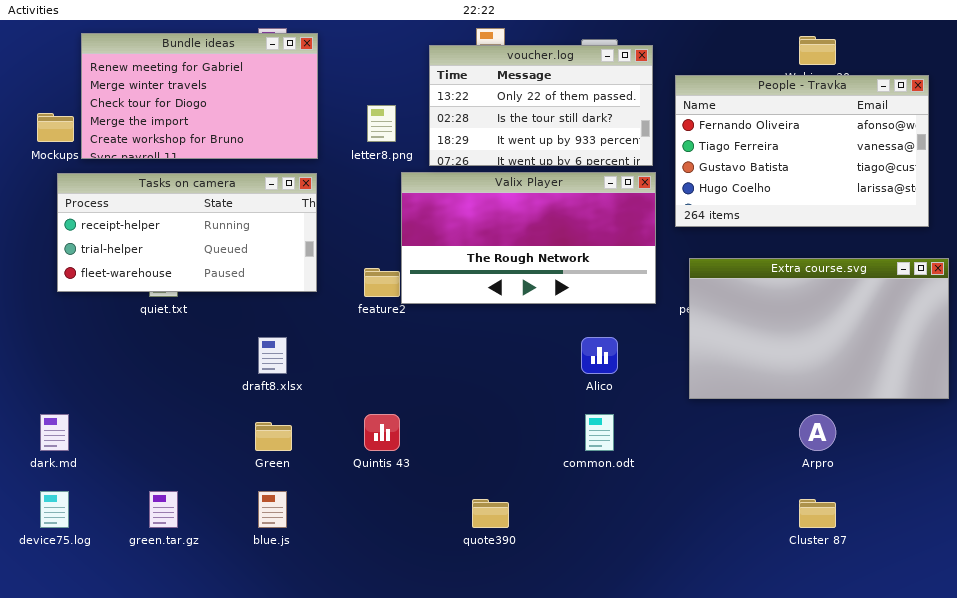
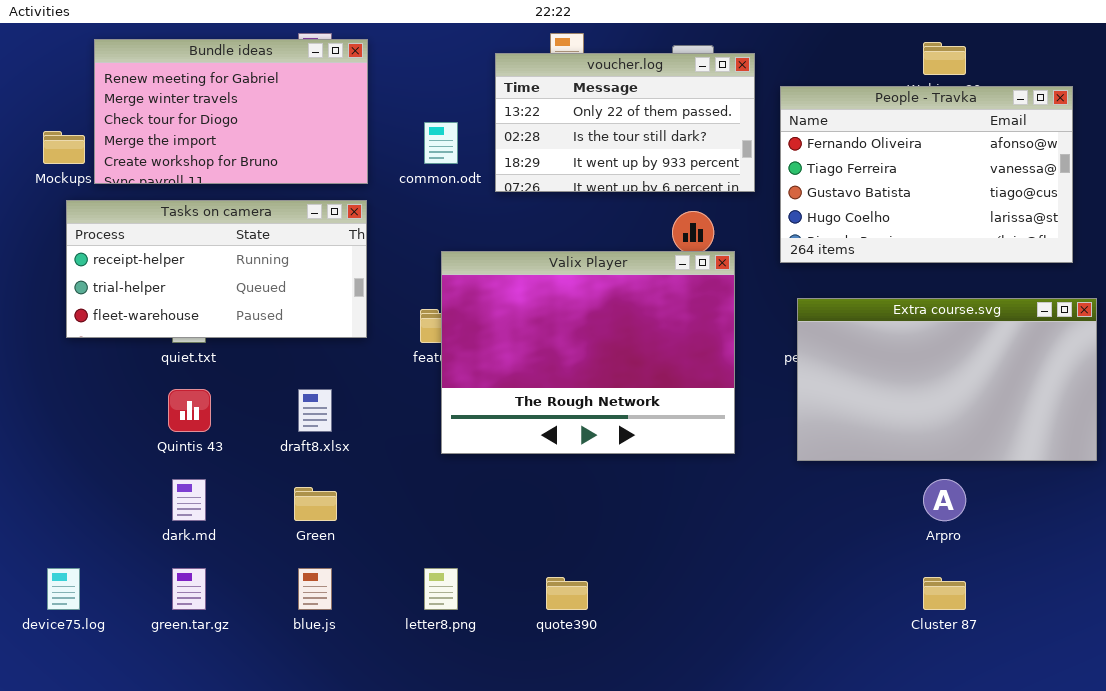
letter8.png: [367,105,396,142] -> [424,568,458,610], moved
Valix Player: [401,172,656,304] -> [441,251,735,454], moved, resized
dark.md: [40,414,69,451] -> [172,479,206,521], moved
Quintis 43: [364,414,400,451] -> [168,389,211,432], moved
common.odt: [585,414,614,451] -> [424,122,458,164], moved

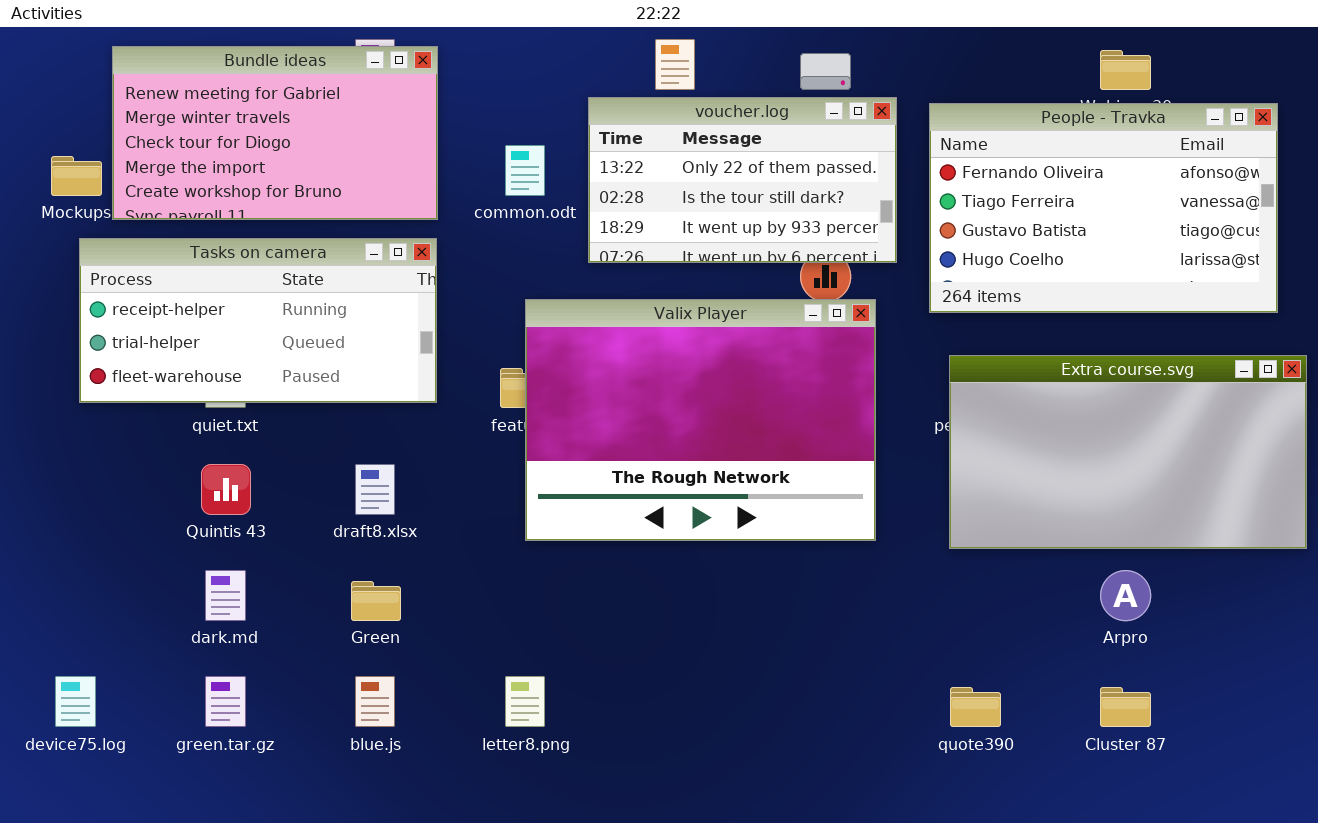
voucher.log: [495,53,755,192] -> [588,97,897,263], moved
quote390: [546,577,588,610] -> [950,687,1001,727], moved

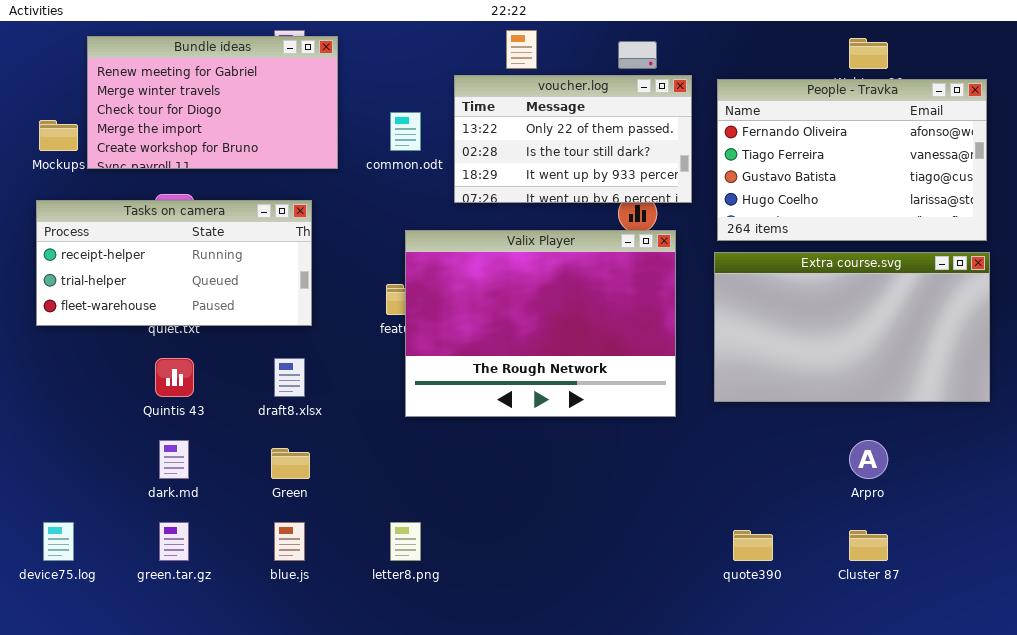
Tasks on camera: [79,238,437,403] -> [36,200,312,326], moved
Extra course.svg: [949,355,1307,549] -> [714,252,990,402], moved

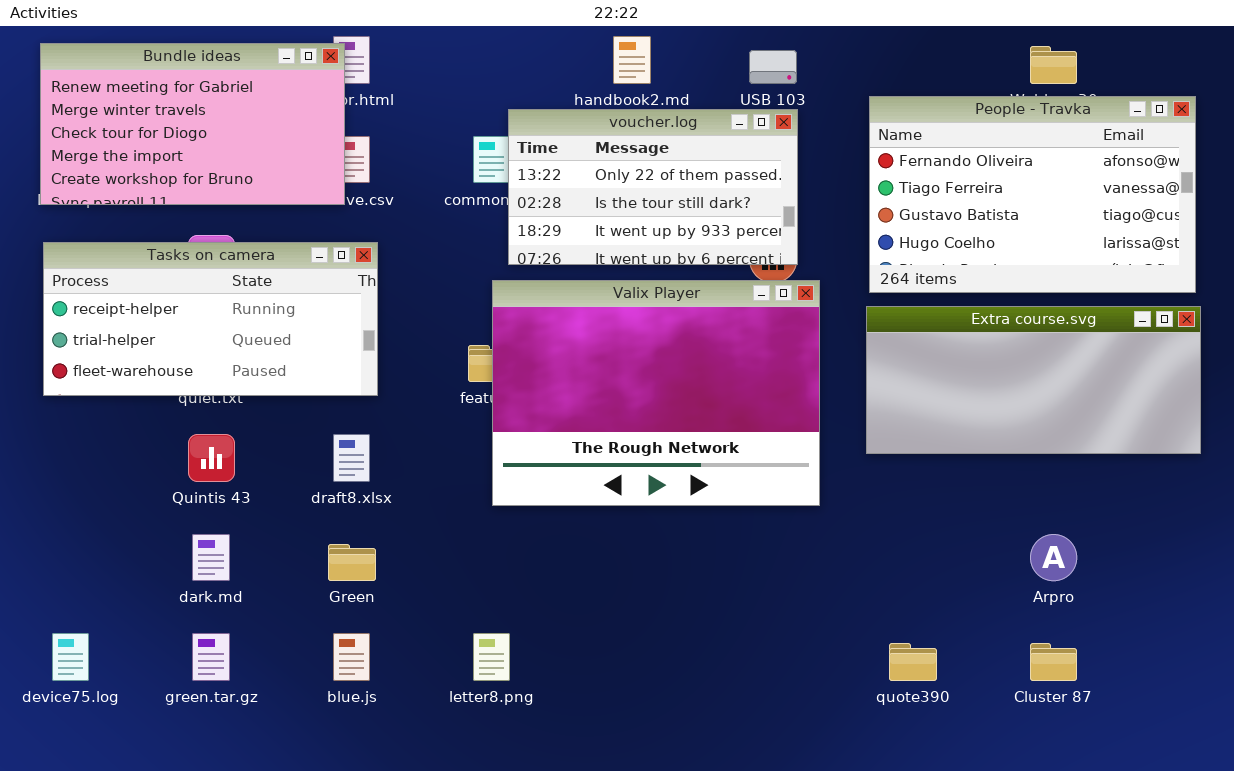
Bundle ideas: [87,36,338,169] -> [40,43,345,205], moved
voucher.log: [454,75,692,203] -> [508,109,798,265], moved
Extra course.svg: [714,252,990,402] -> [866,306,1201,454], resized

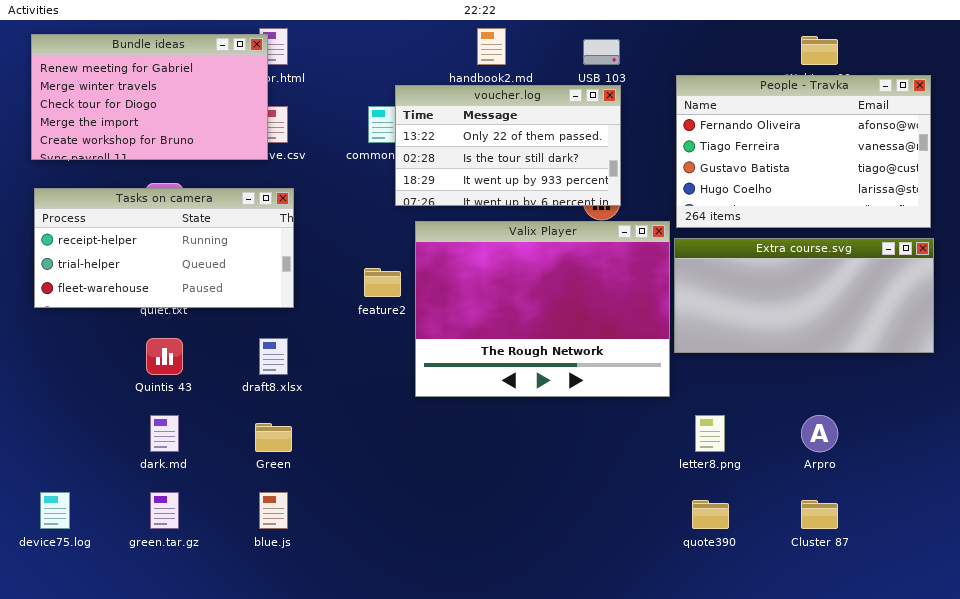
Valix Player: [492,280,820,506] -> [415,221,670,397], moved
letter8.png: [473,633,510,681] -> [695,415,725,452], moved

